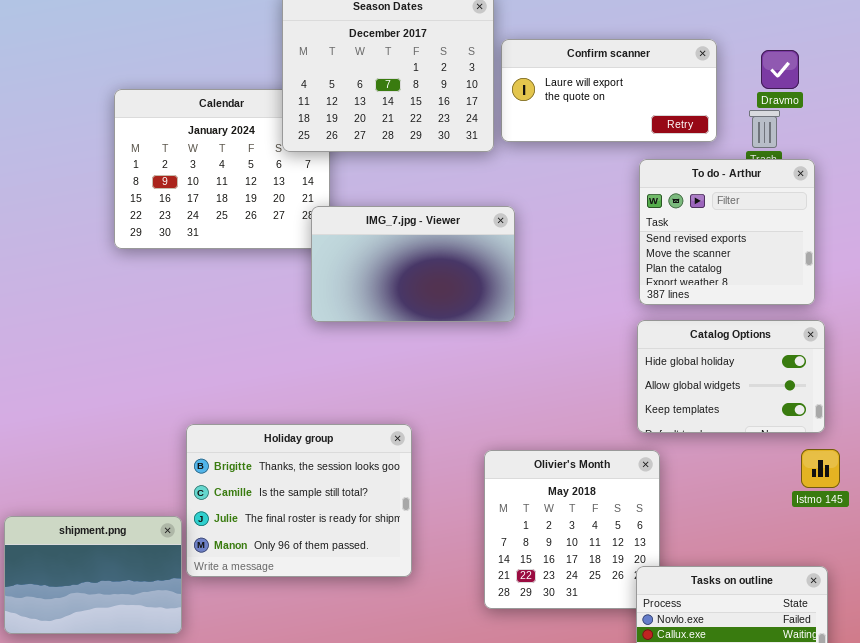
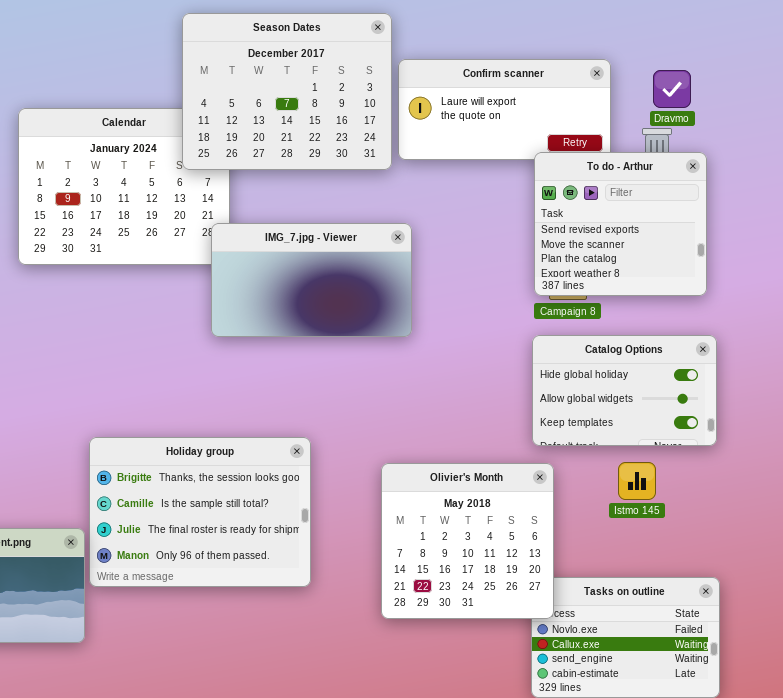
To do - Arthur: [639,159,815,305] -> [534,152,707,296], moved
Istmo 145: [801,449,840,488] -> [618,462,656,500], moved
Olivier's Month: [484,450,660,609] -> [381,463,554,619], raised

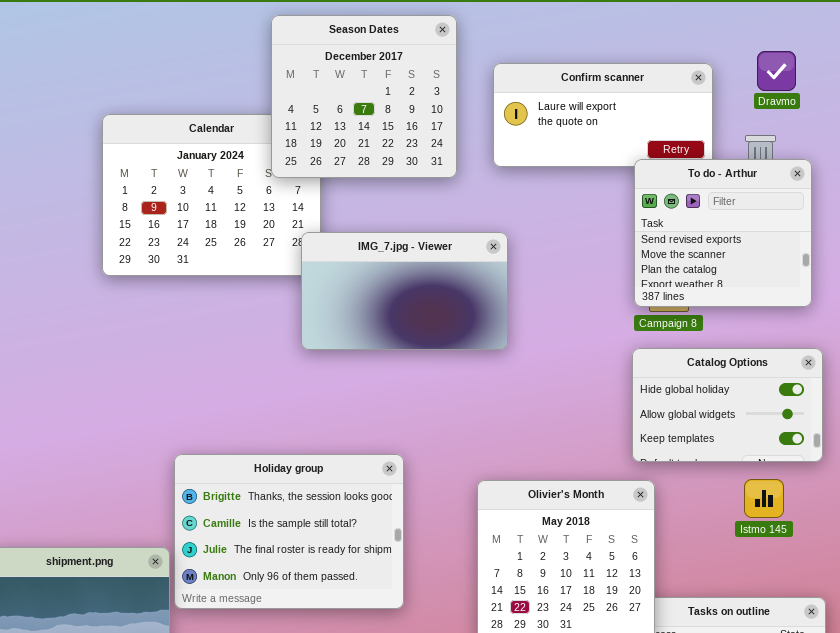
Season Dates: [182,13,392,170] -> [271,15,457,178], resized
Dravmo: [653,70,691,108] -> [757,51,796,91], moved
Istmo 145: [618,462,656,500] -> [744,479,784,518], moved

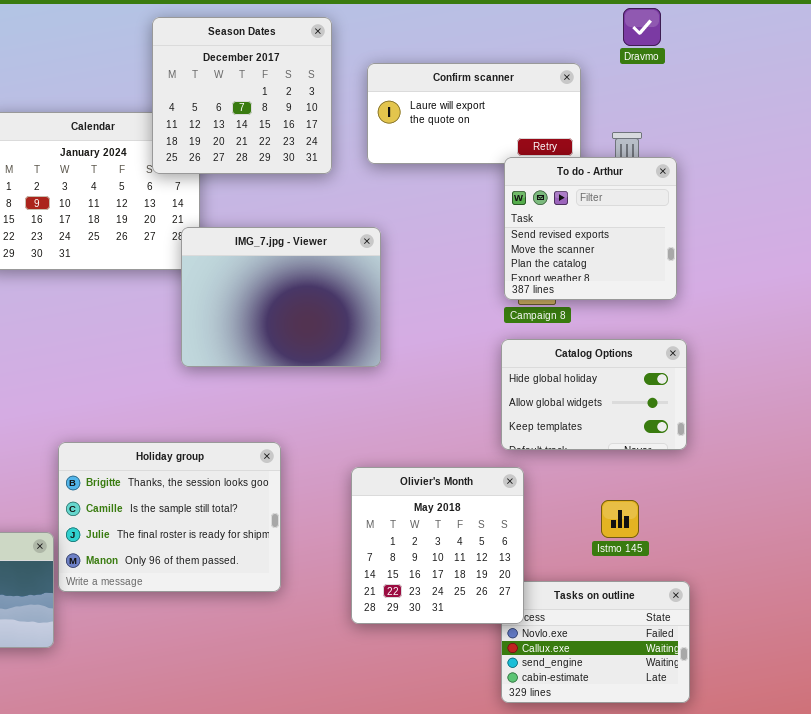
Dravmo: [757,51,796,91] -> [623,8,661,46], moved
IMG_7.jpg - Viewer: [301,232,508,350] -> [181,227,381,367], resized
Istmo 145: [744,479,784,518] -> [601,500,639,538], moved

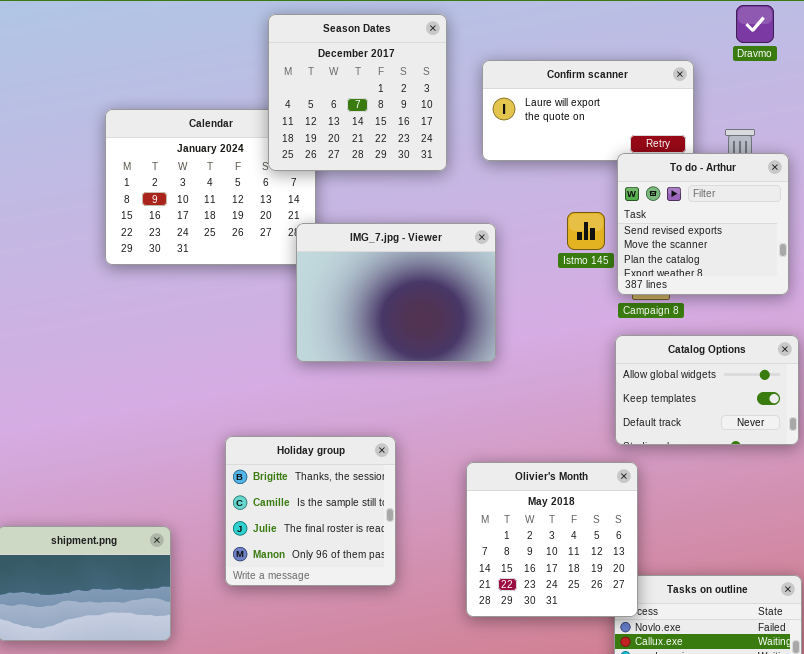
Catalog Options: [501,339,687,450] -> [615,335,799,445], scrolled down 1 row
Holiday group: [58,442,281,592] -> [225,436,396,586], resized
Istmo 145: [601,500,639,538] -> [567,212,605,250], moved

